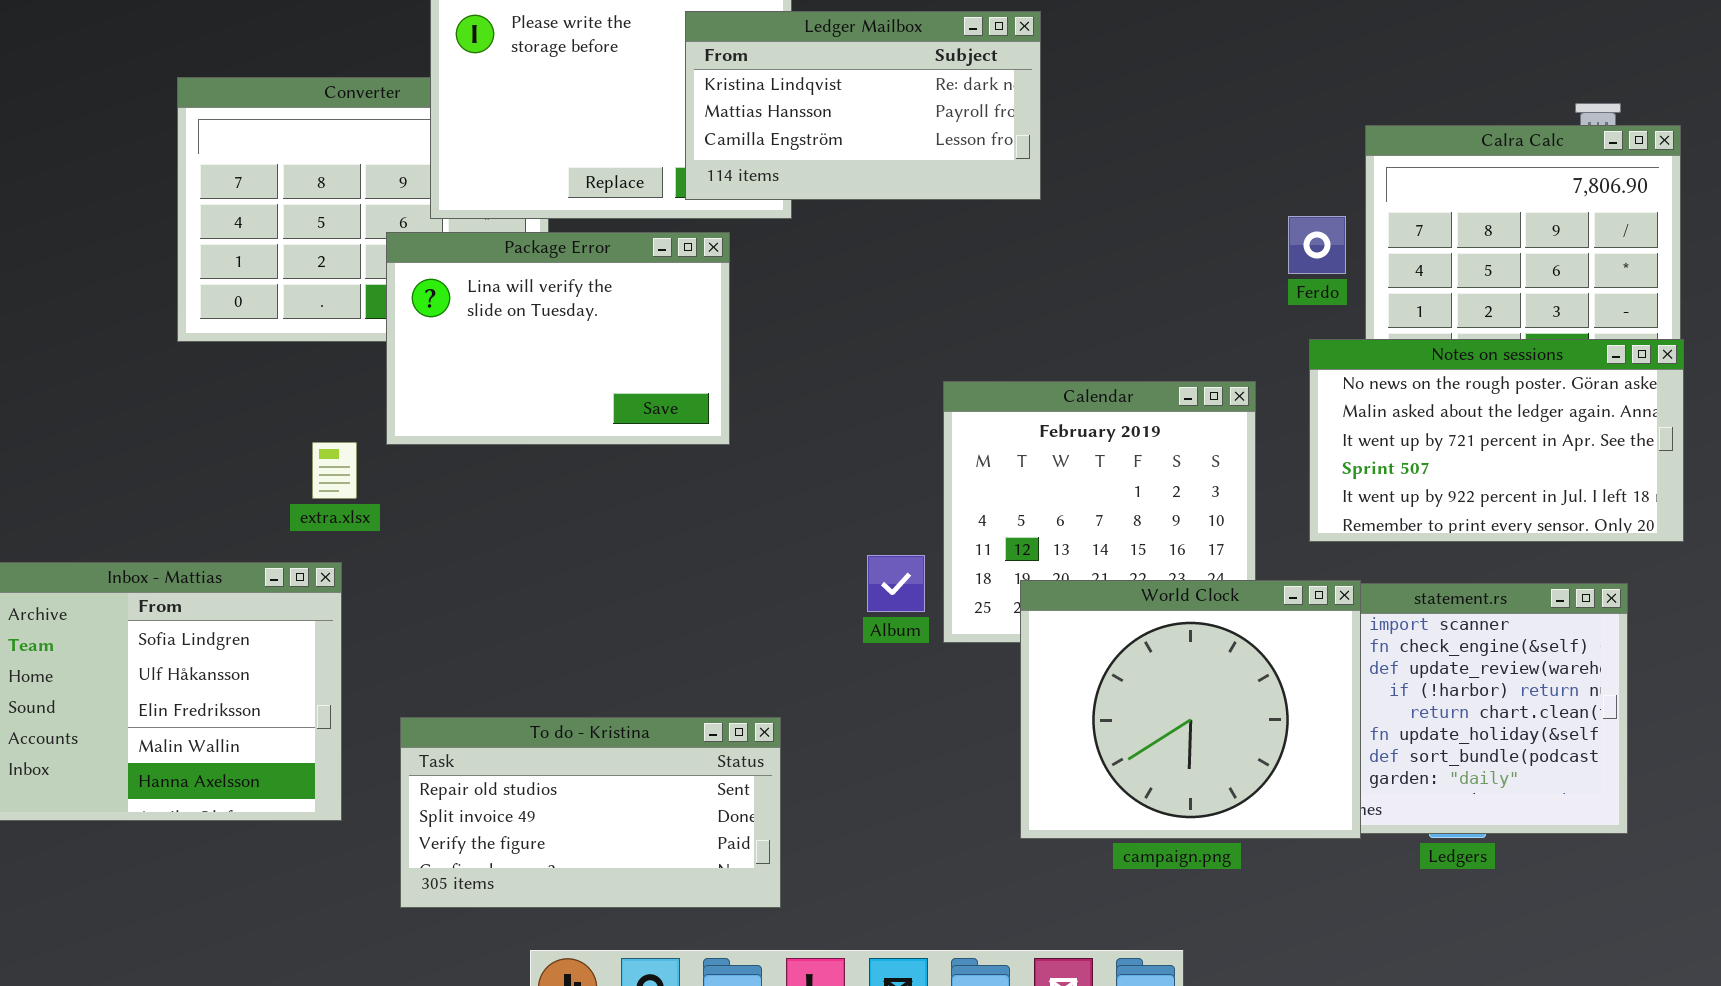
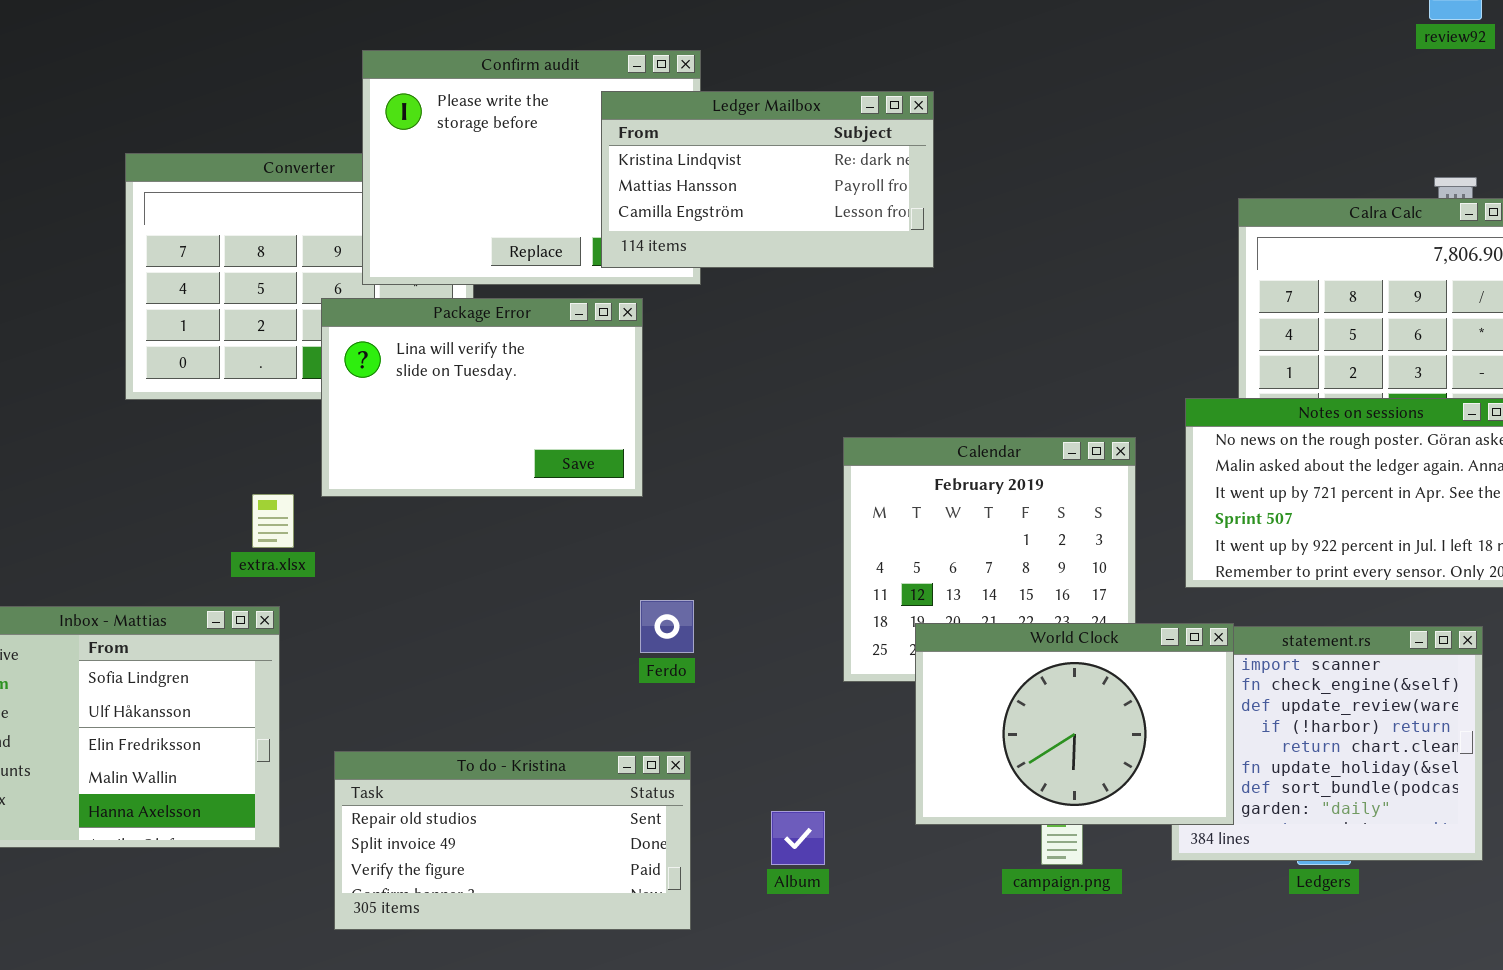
Ferdo: [1288,216,1346,274] -> [640,600,694,653], moved
Album: [867,555,925,612] -> [771,811,825,865], moved
World Clock: [1020,580,1361,839] -> [915,623,1234,825], resized

